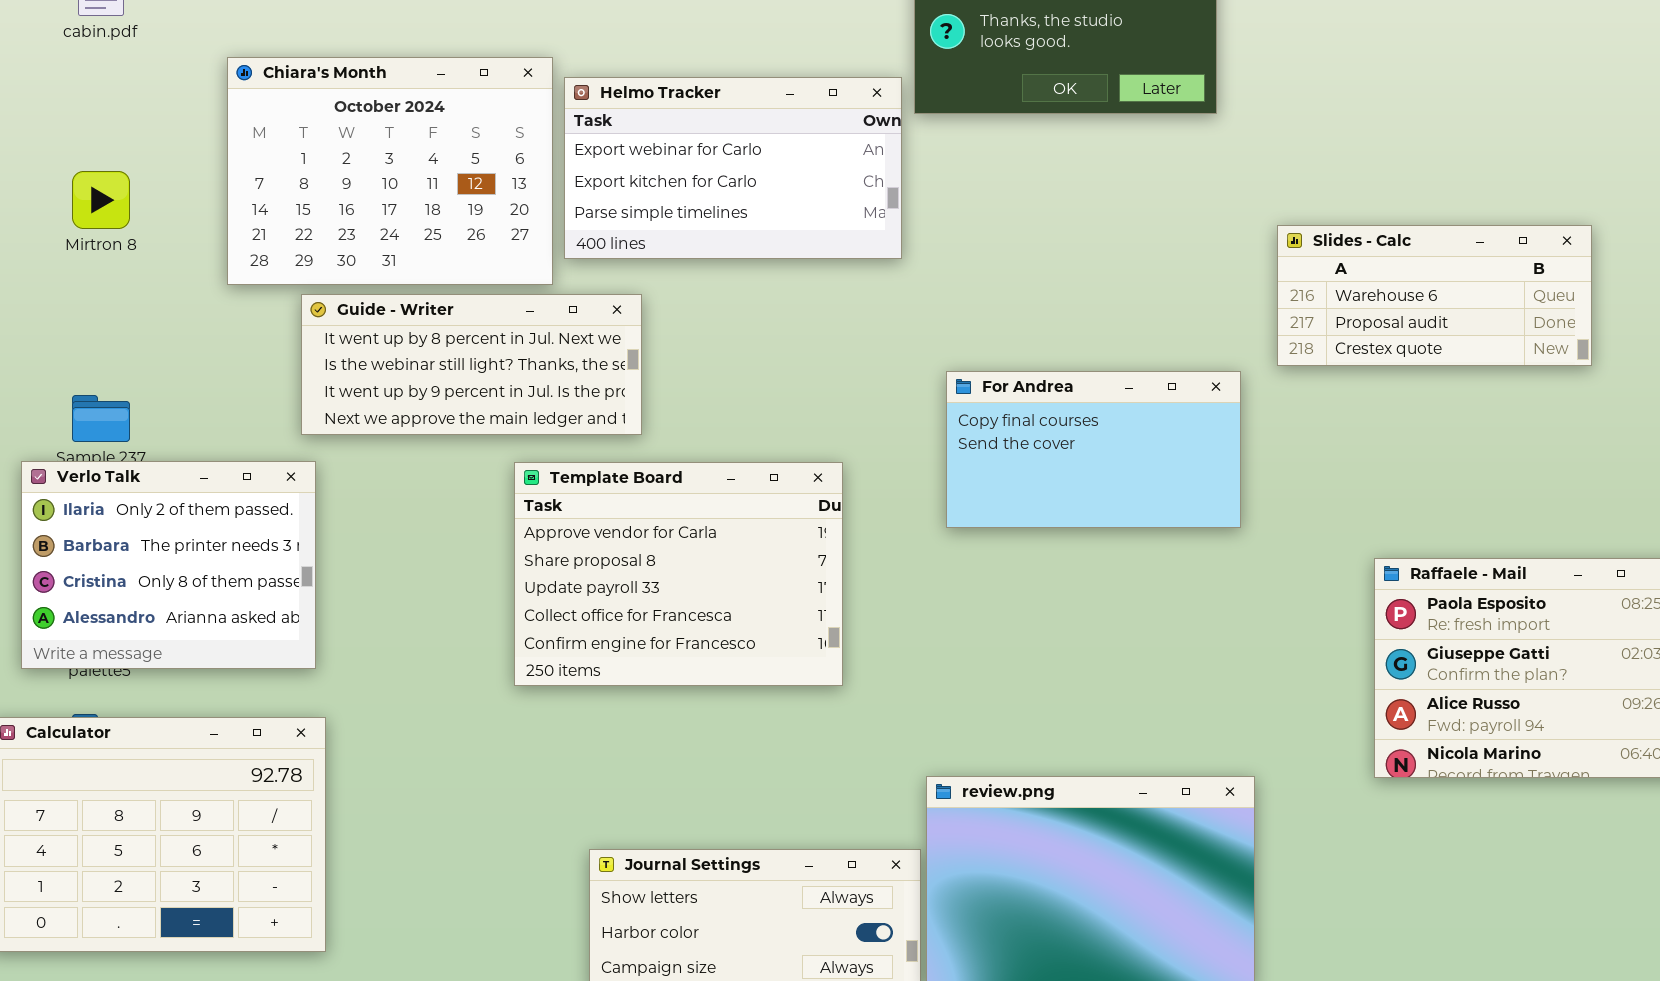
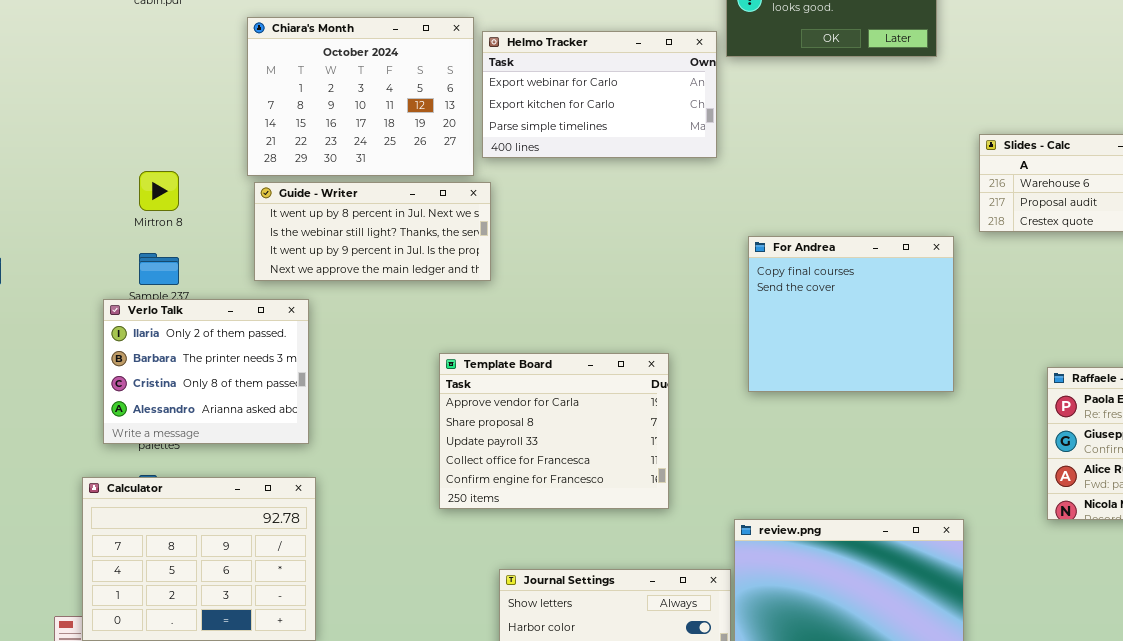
Mirtron 8: [72,171,130,229] -> [139,171,179,211], moved
Guide - Writer: [301,294,642,435] -> [254,182,491,281], moved
For Andrea: [946,371,1241,528] -> [748,236,954,392], resized
Template Board: [514,462,843,686] -> [439,353,669,509], moved

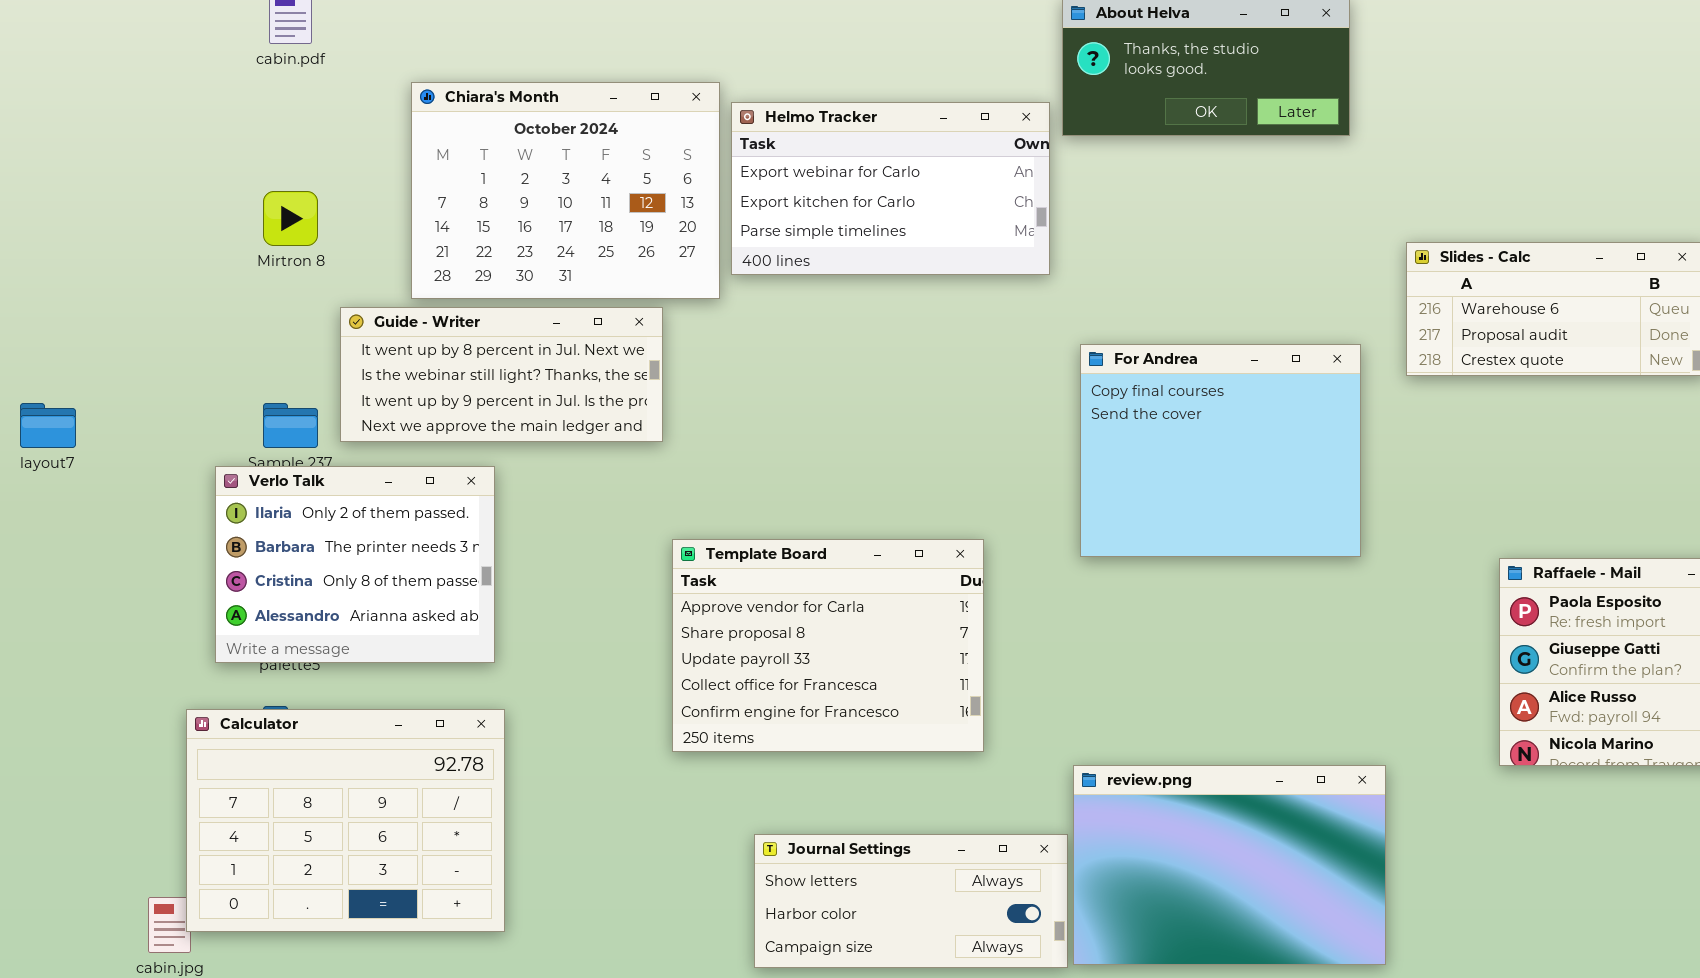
Mirtron 8: [139,171,179,211] -> [263,191,318,246], moved
Guide - Writer: [254,182,491,281] -> [340,307,663,442], moved
For Andrea: [748,236,954,392] -> [1080,344,1361,557], moved

